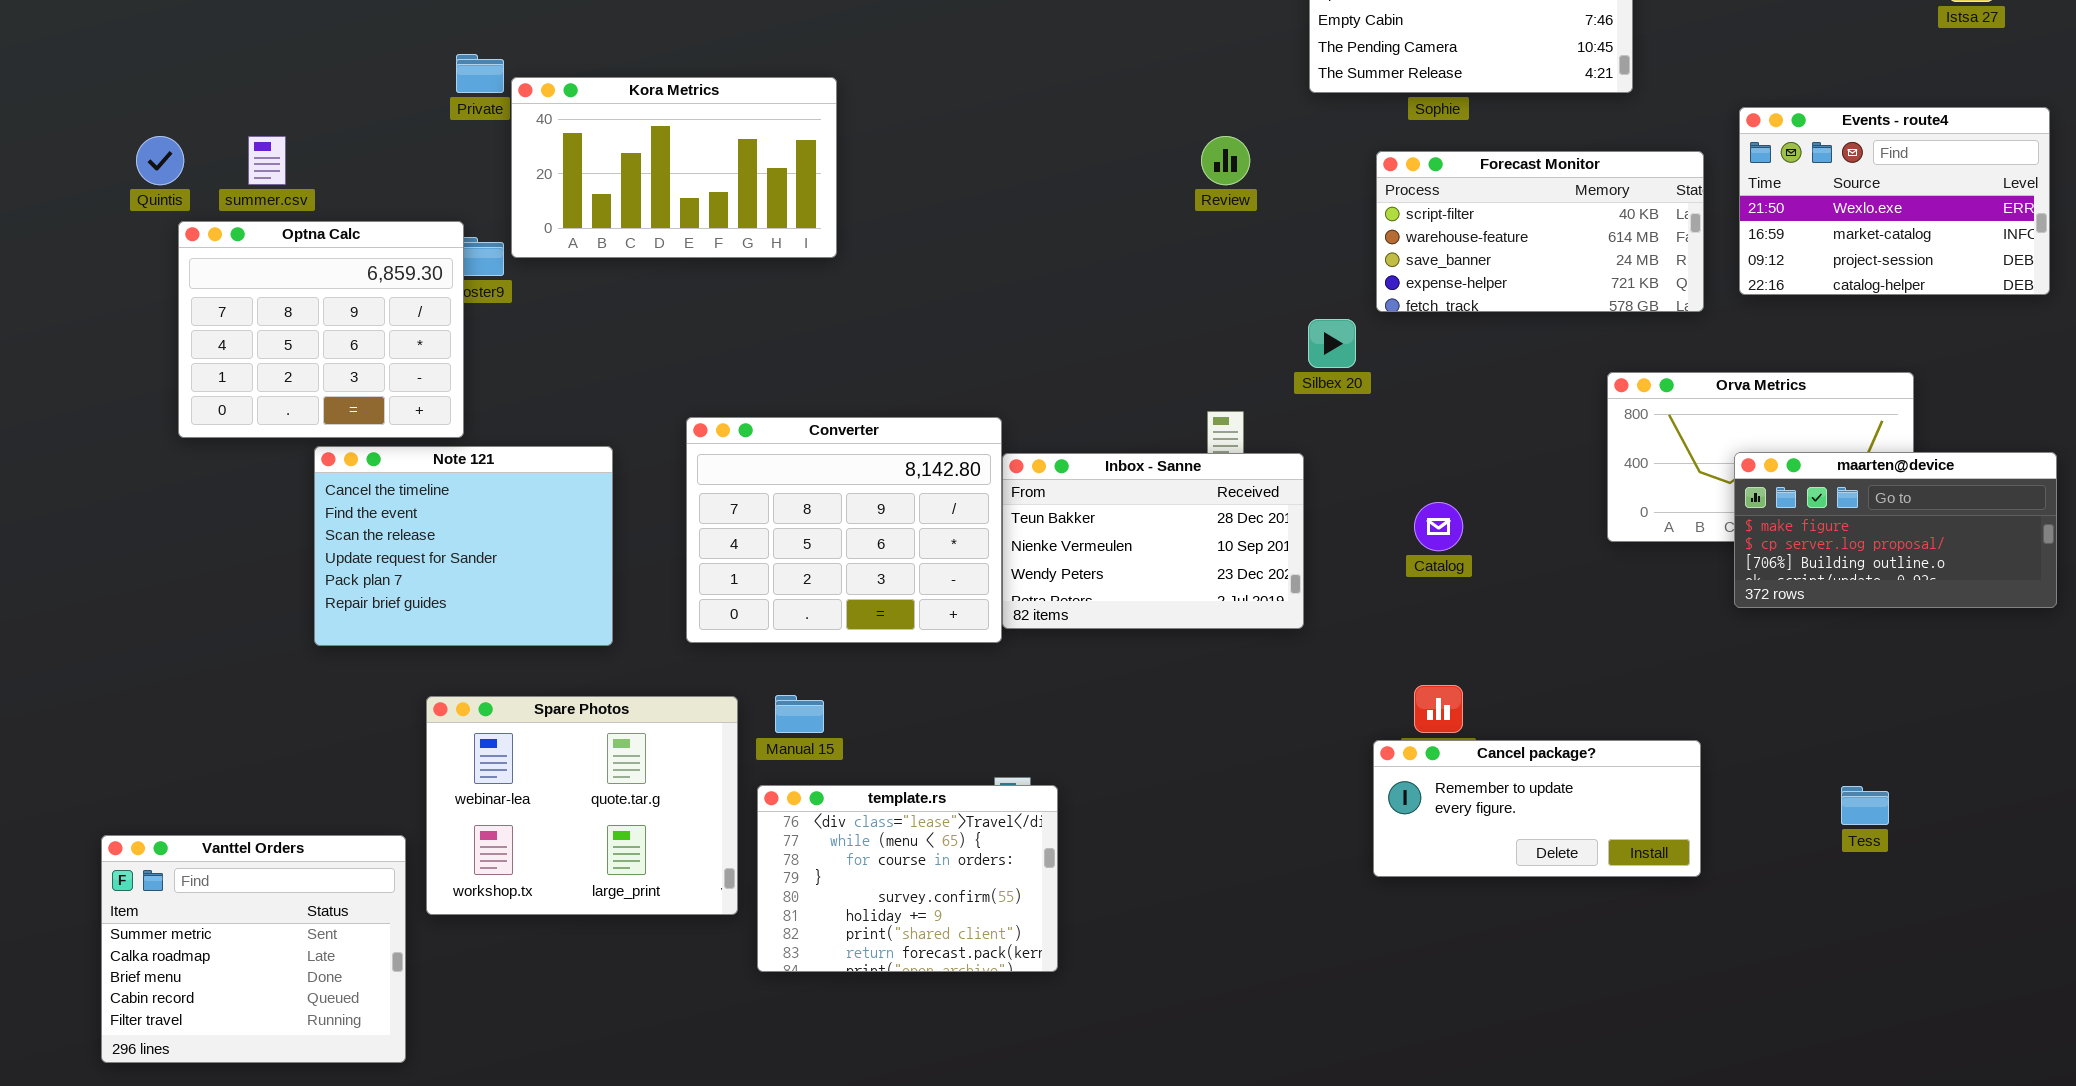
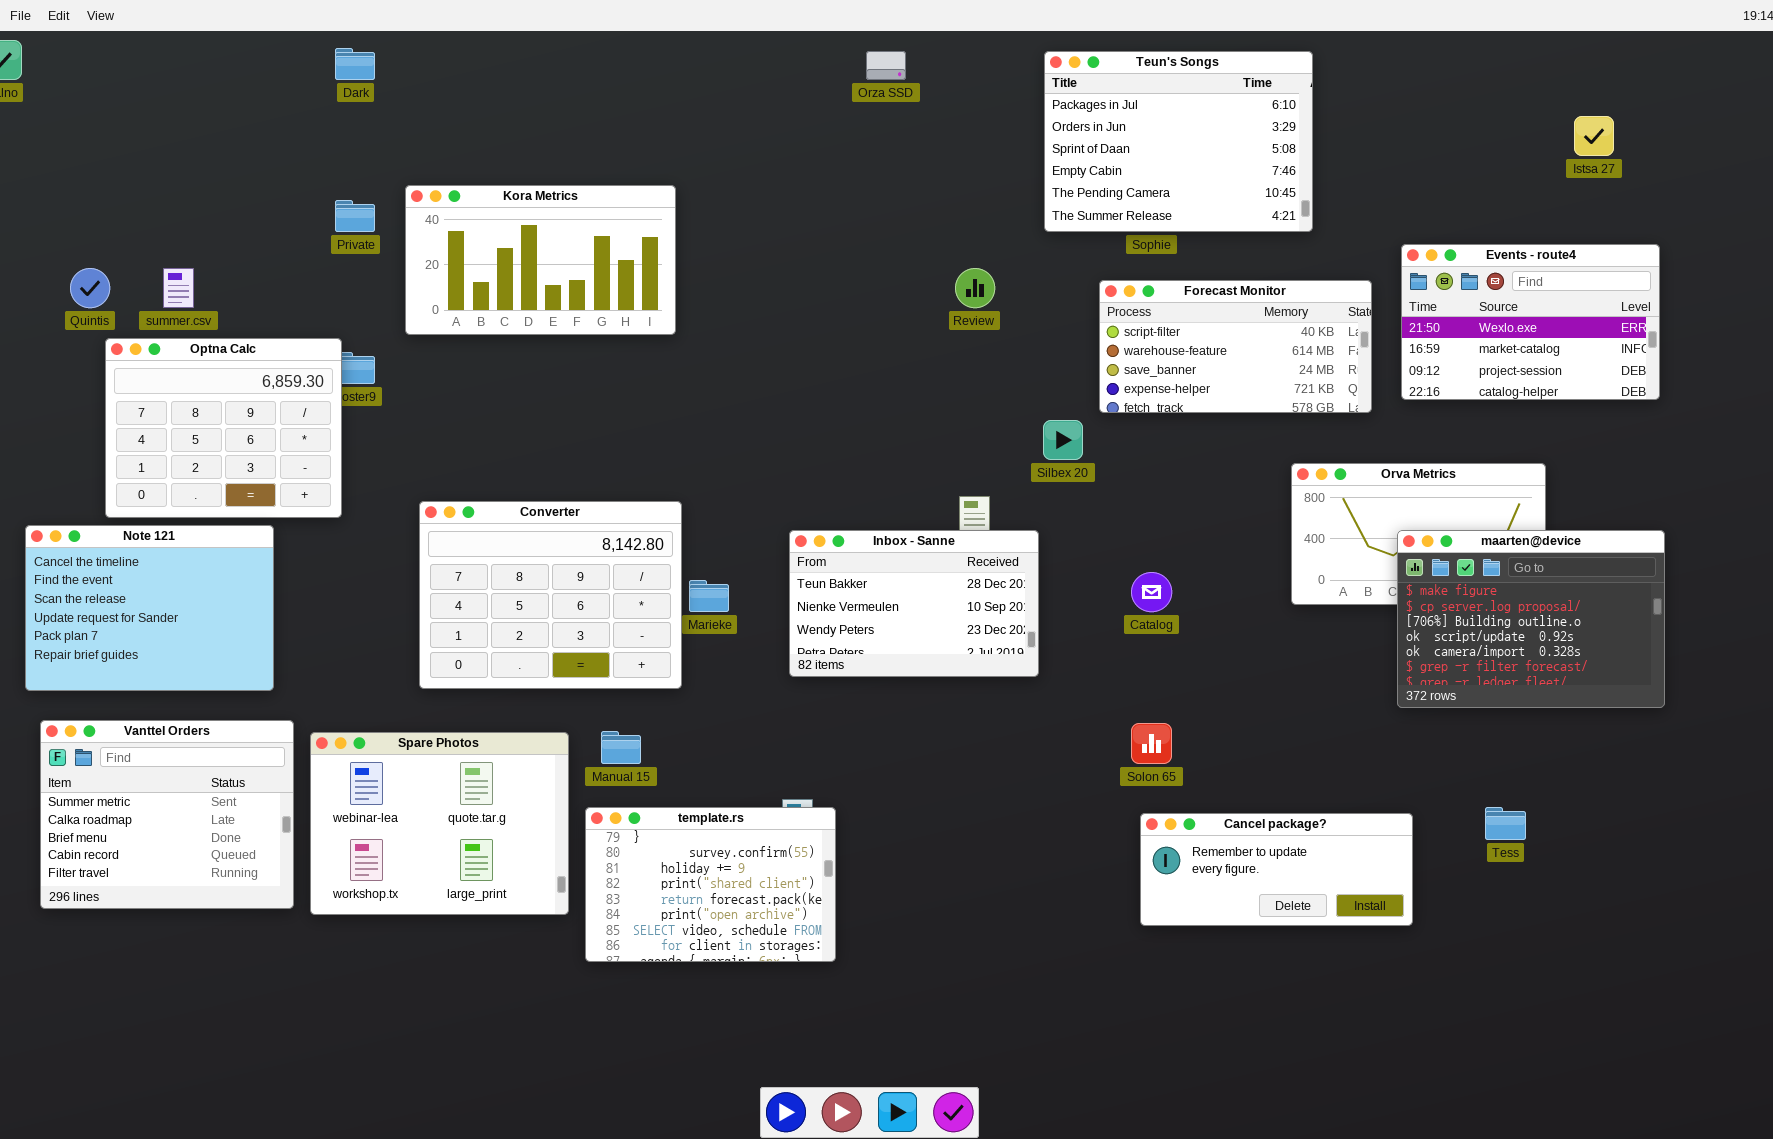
Kora Metrics: [511,77,837,258] -> [405,185,676,335], moved
Converter: [686,417,1002,643] -> [419,501,682,689], moved
Note 121: [314,446,613,646] -> [25,525,274,691], moved
maarten@device: [1734,452,2057,608] -> [1397,530,1665,708], resized
Cancel package?: [1373,740,1701,877] -> [1140,813,1413,926], moved
template.rs: [757,785,1058,972] -> [585,807,836,962], scrolled down 3 rows
Vanttel Orders: [101,835,406,1063] -> [40,720,294,909], moved

